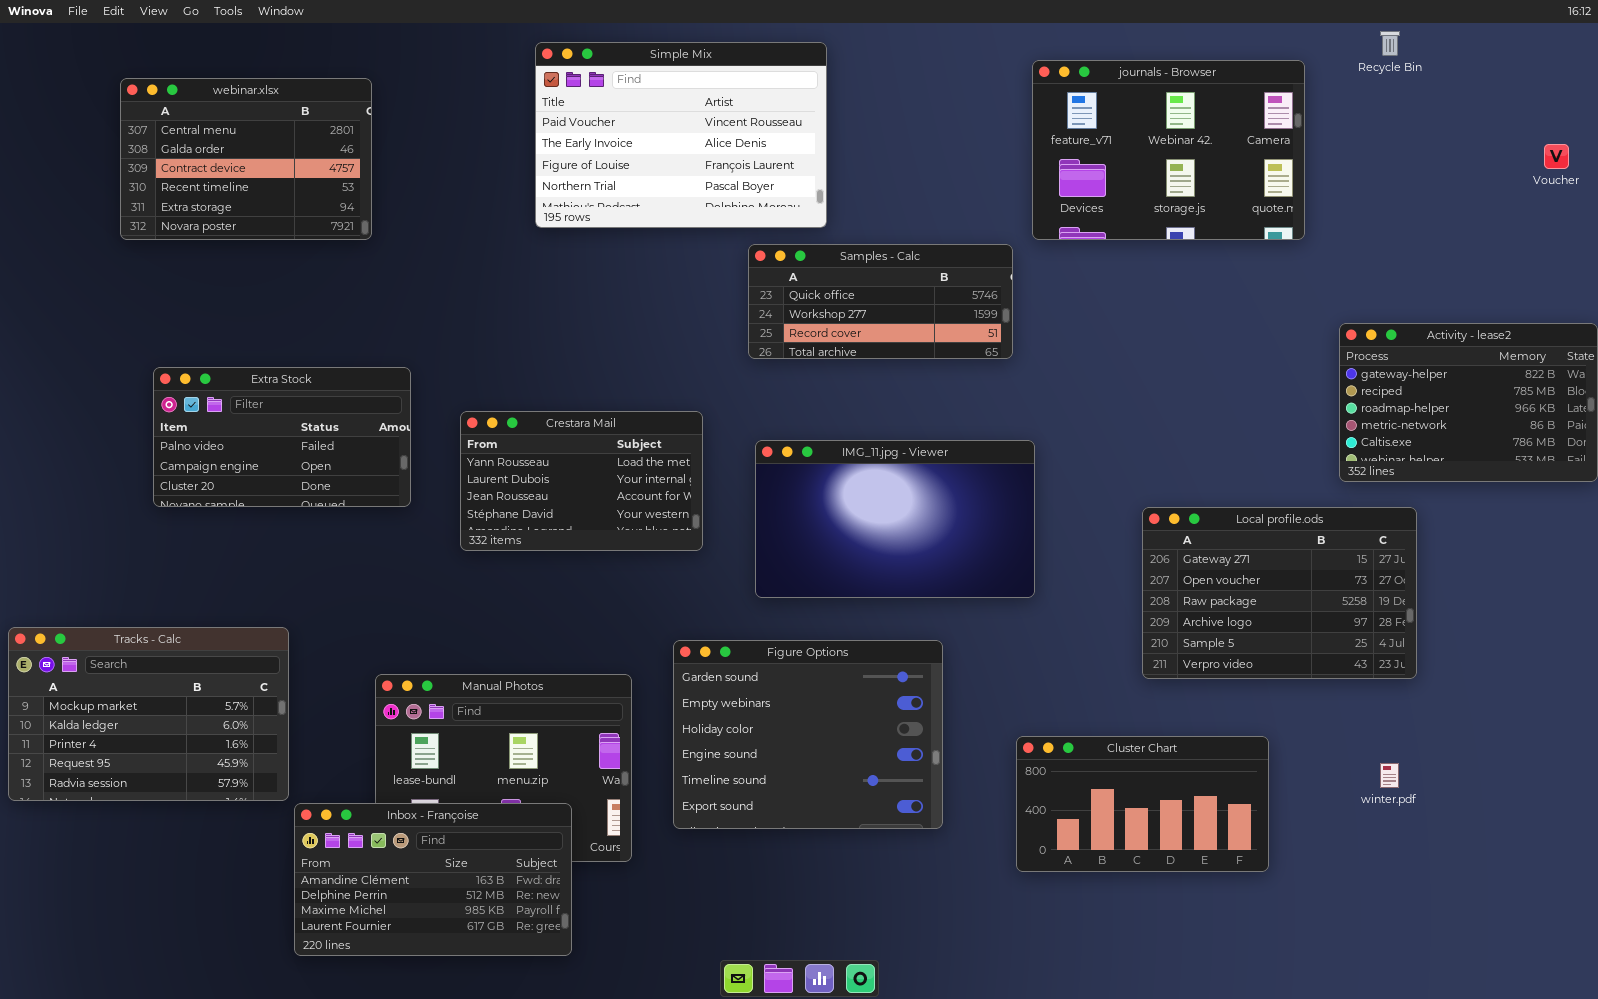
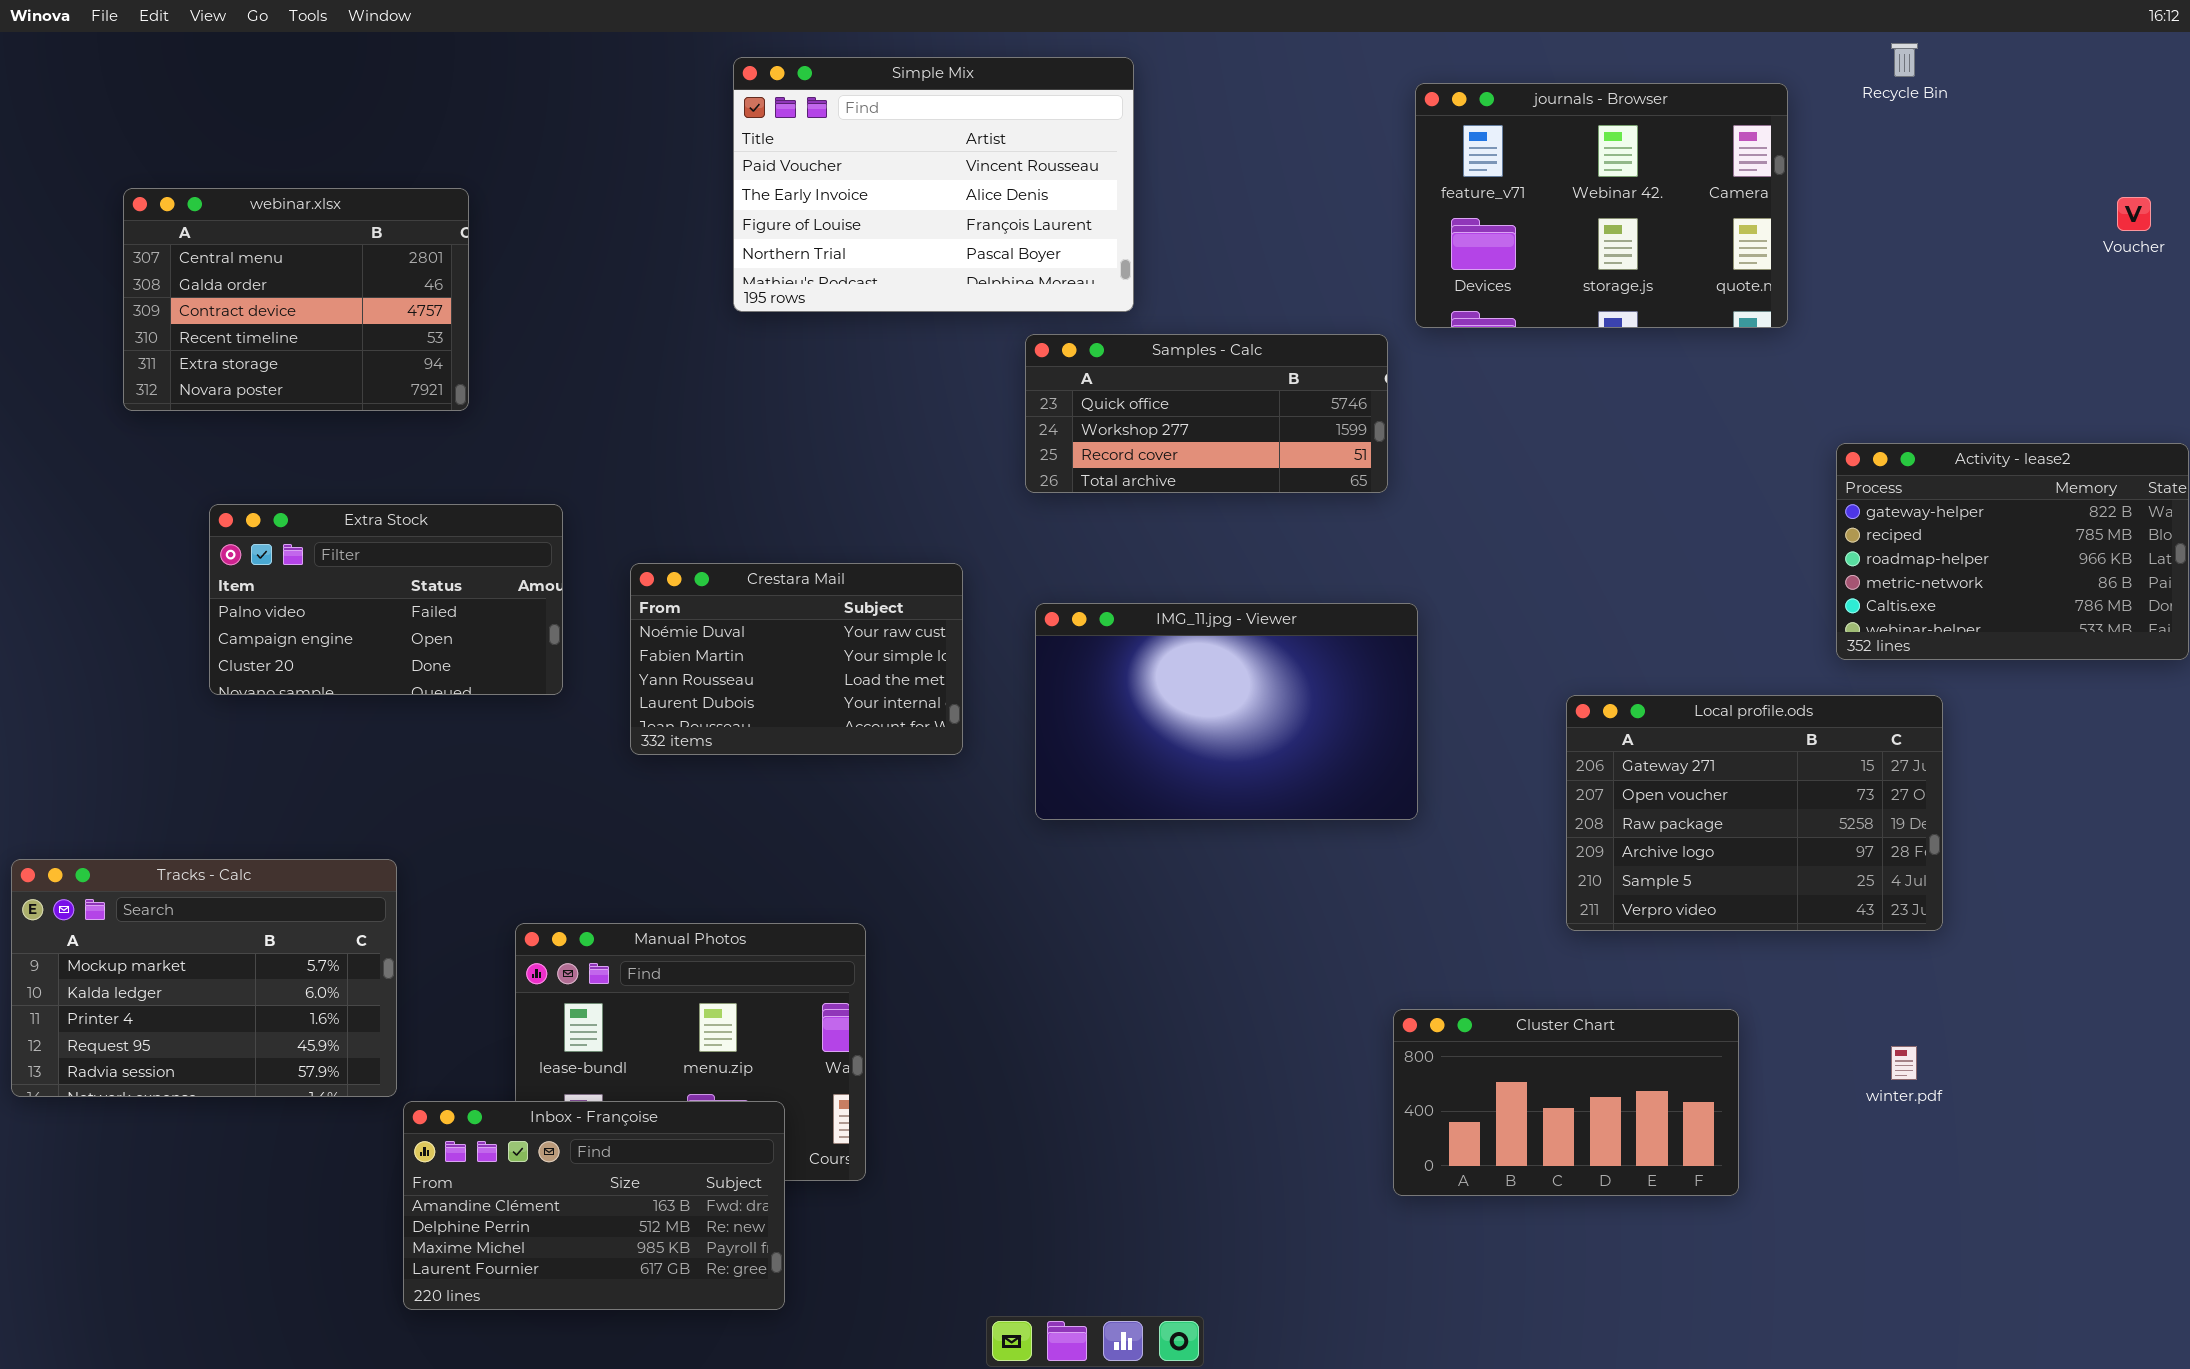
webinar.xlsx: [120,78,372,240] -> [123,188,469,411], moved
Crestara Mail: [460,411,703,551] -> [630,563,963,755], scrolled up 2 rows
Figure Options: [673,640,943,829] -> none, closed

